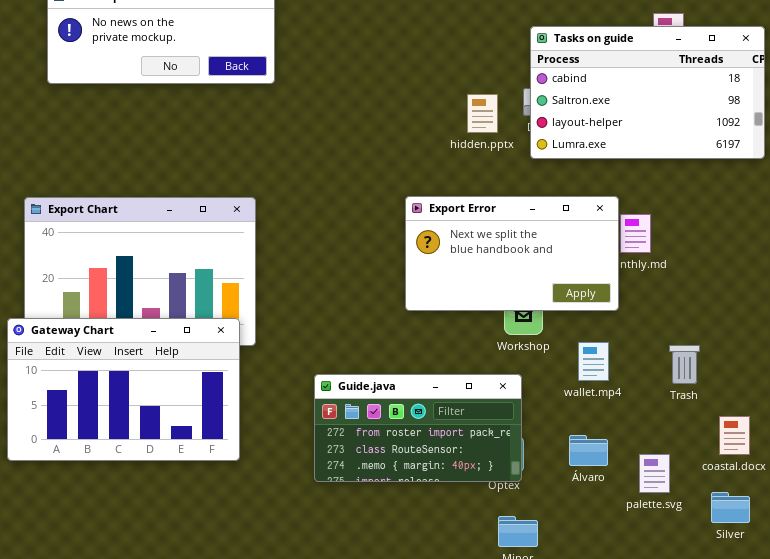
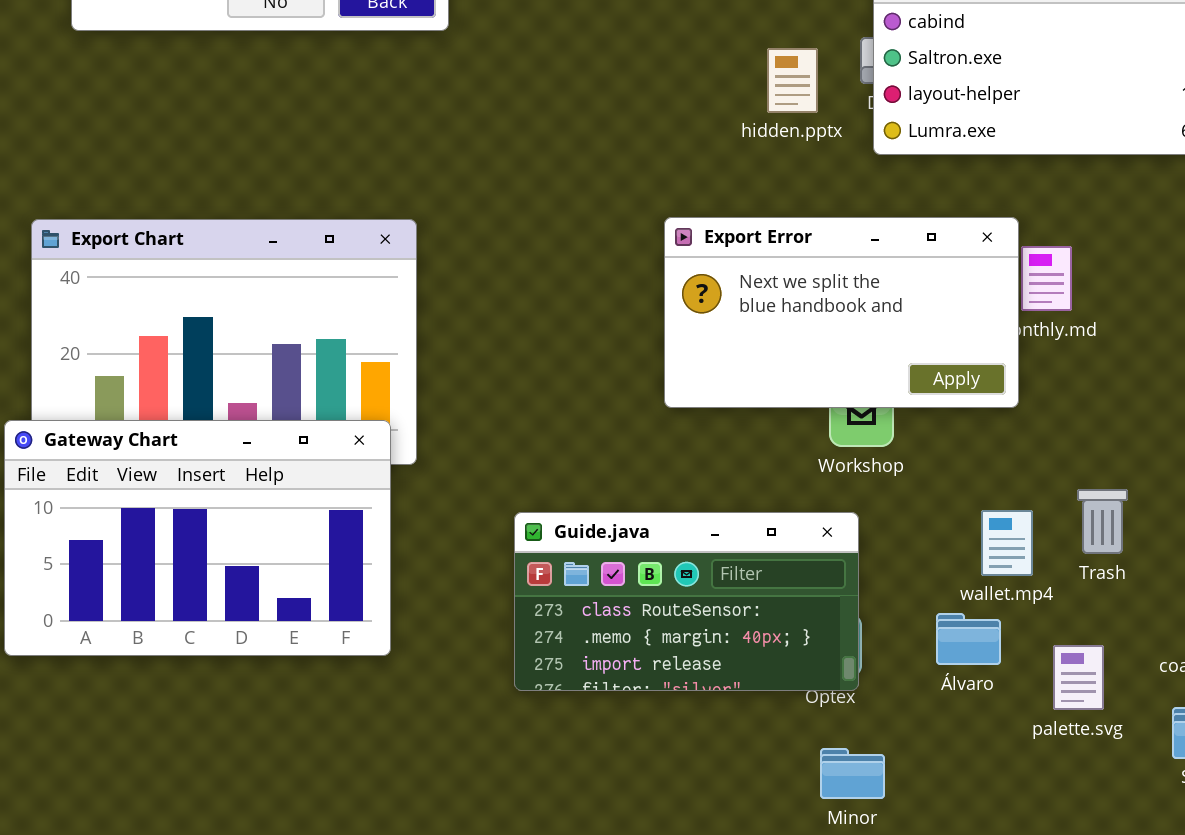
wallet.mp4: [578,342,609,381] -> [981,510,1033,576], moved
Trash: [669,345,700,384] -> [1077,489,1128,554], moved
Guide.java: [314,374,522,482] -> [514,512,859,691], scrolled down 1 row

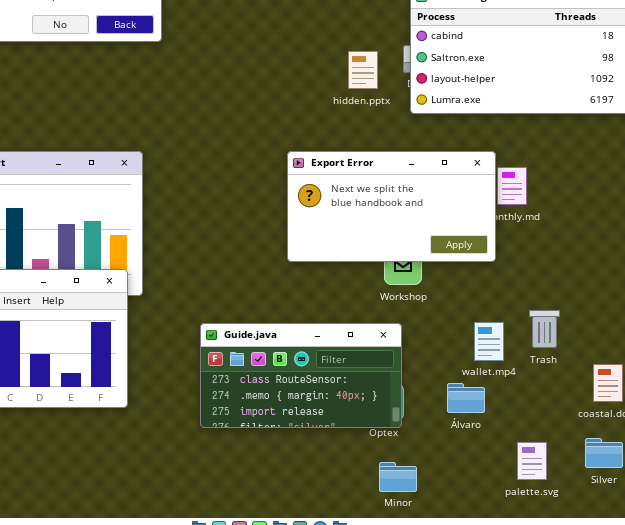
palette.svg: [1053,645,1104,710] -> [517,442,547,480], moved

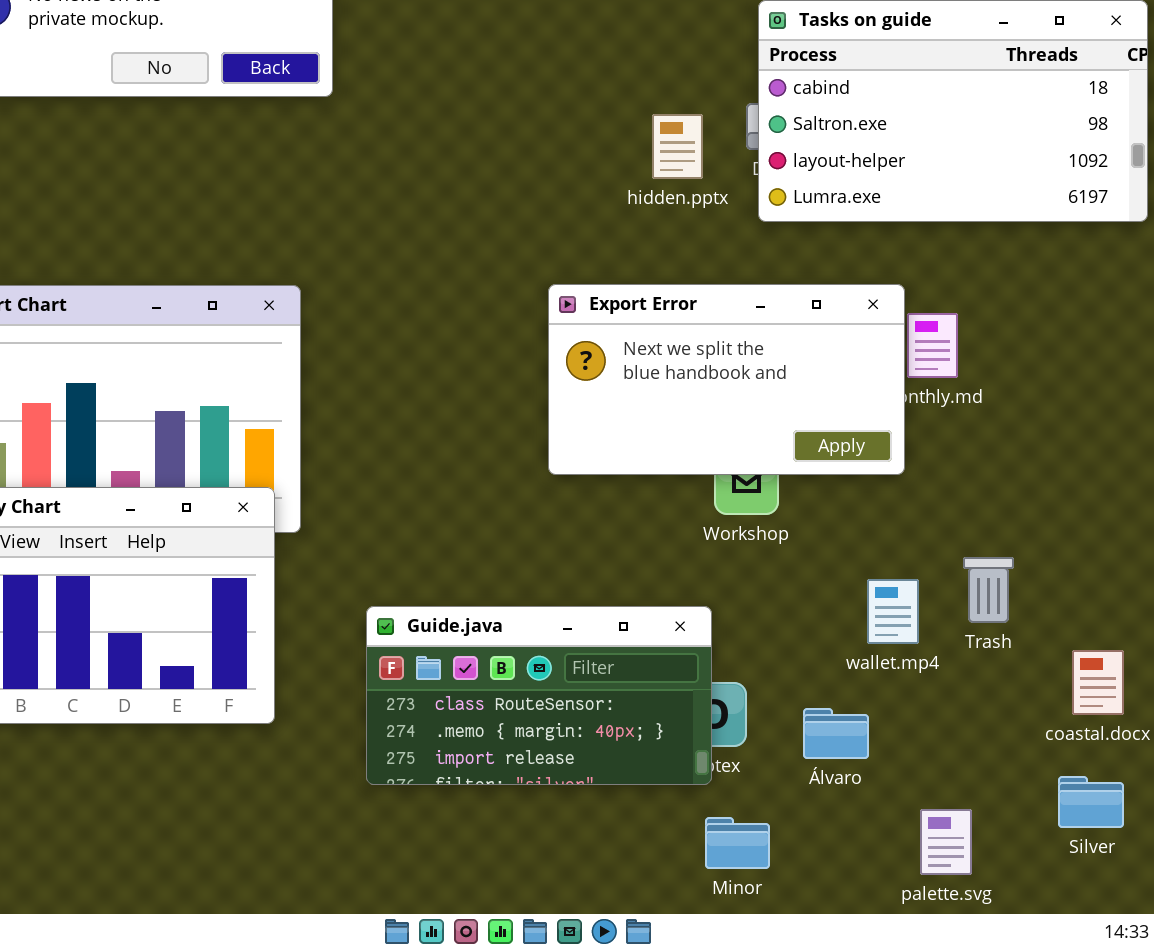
Guide.java: [200,323,402,428] -> [366,606,712,785], moved
Álvaro: [447,383,485,413] -> [803,708,869,759], moved
palette.svg: [517,442,547,480] -> [920,809,972,875], moved

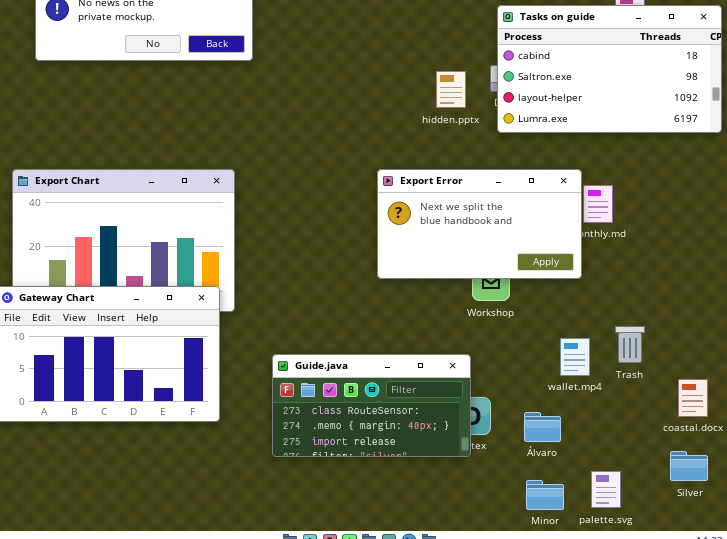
Minor: [705,817,770,869] -> [526,480,564,510], moved

